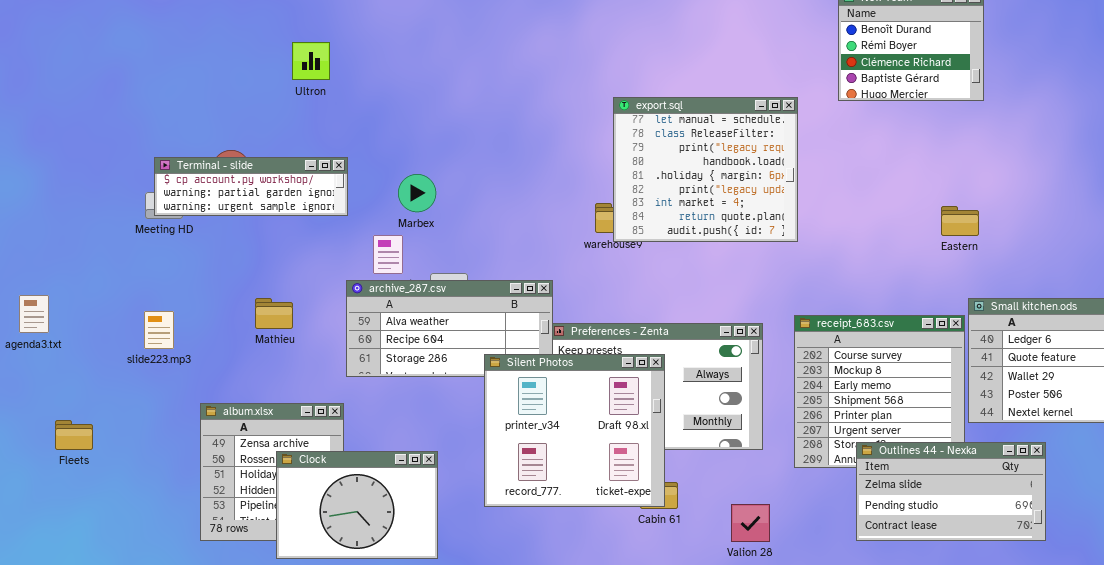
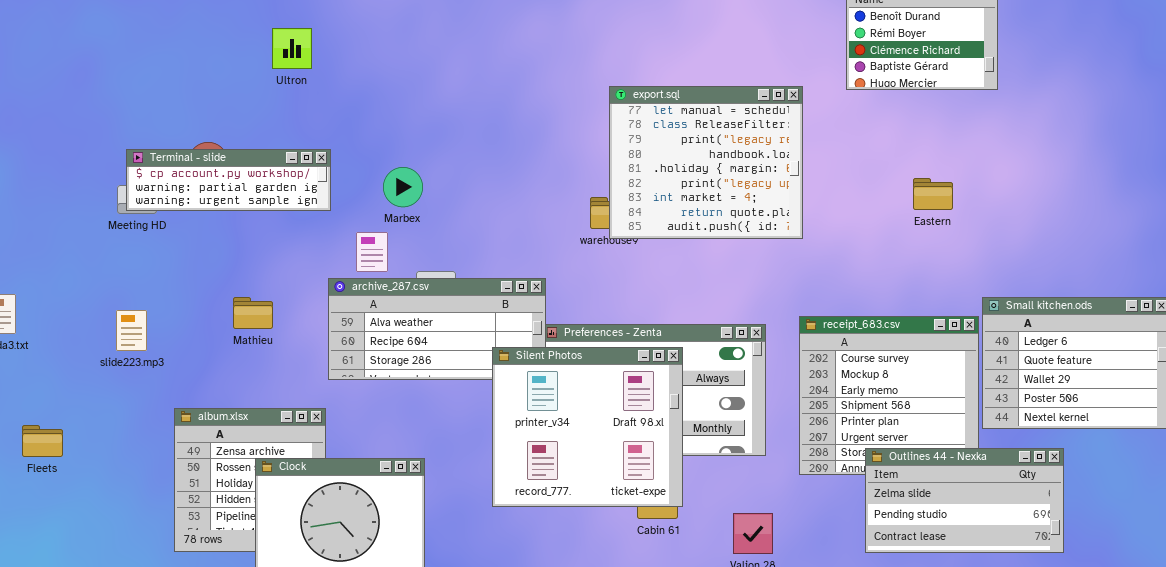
Eastern: [941,206,979,236] -> [913,178,953,210], moved
Silent Photos: [484,354,665,507] -> [492,347,683,507], moved

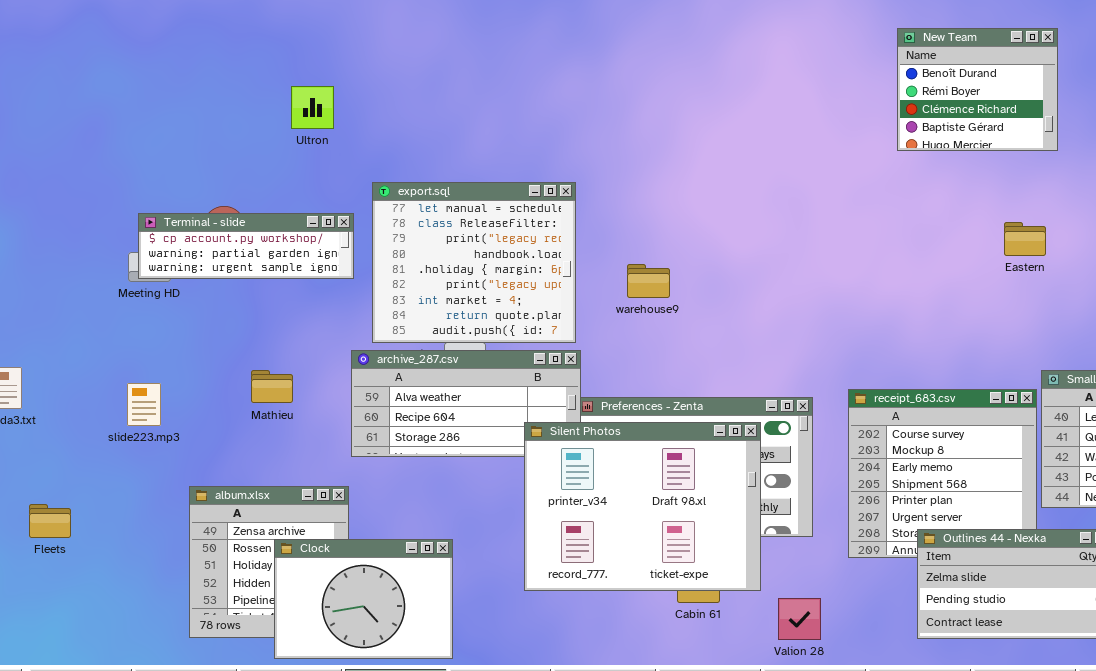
export.sql: [609,86,803,239] -> [372,182,576,343], moved
Eastern: [913,178,953,210] -> [1004,222,1046,256], moved
Silent Photos: [492,347,683,507] -> [524,422,761,591], resized

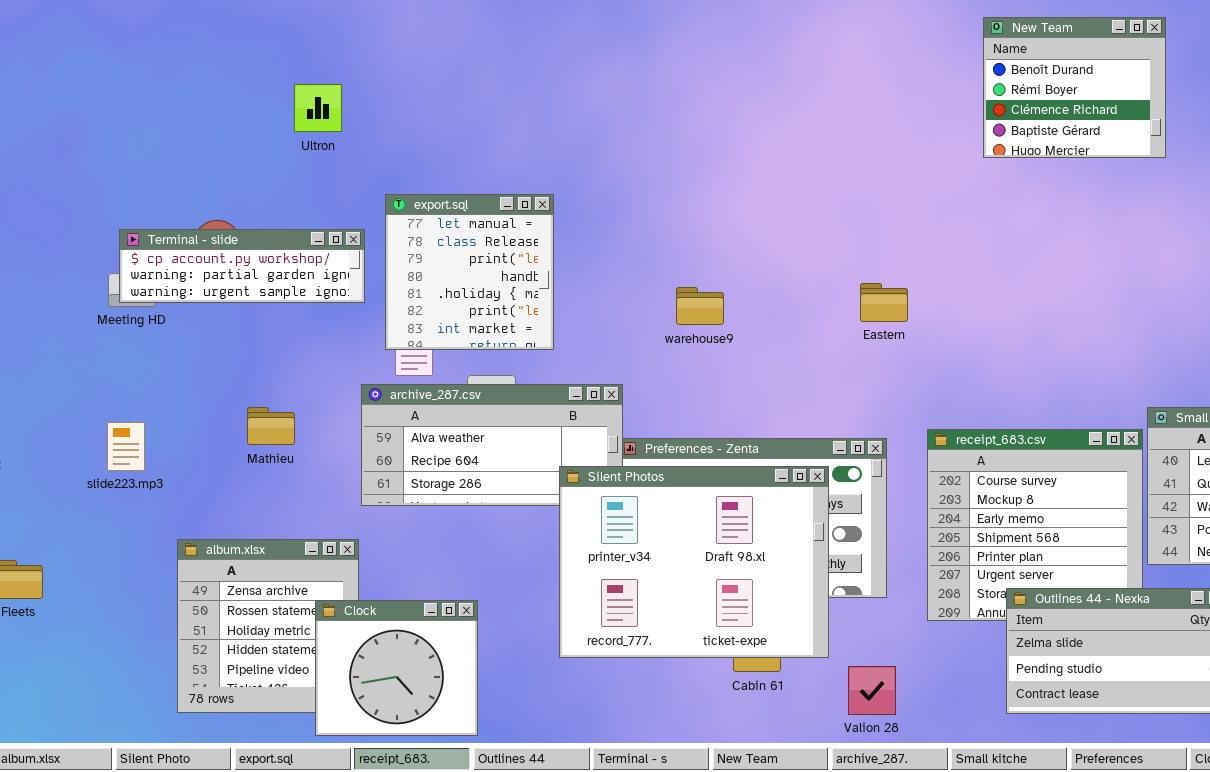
export.sql: [372,182,576,343] -> [385,194,554,350], resized
Eastern: [1004,222,1046,256] -> [860,283,908,322], moved
Clock: [274,539,453,659] -> [315,600,478,736], resized

